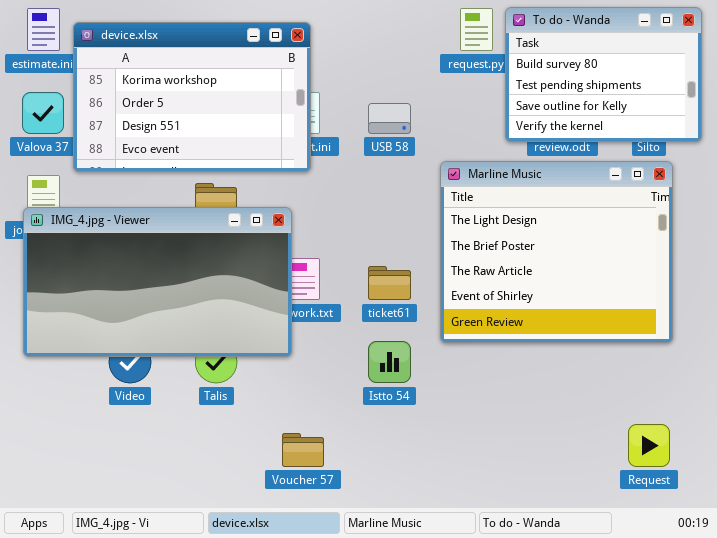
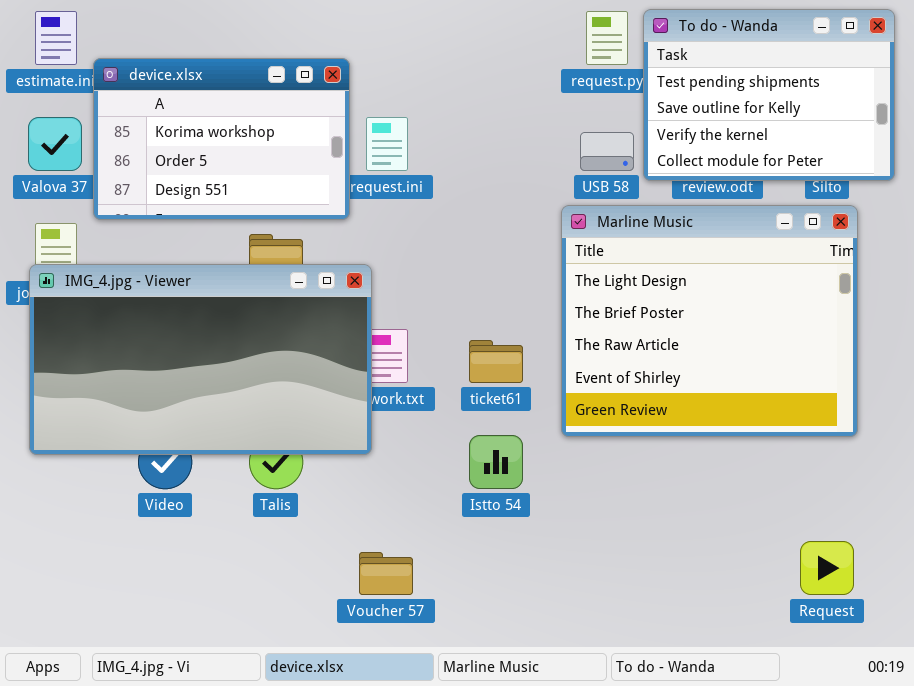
To do - Wanda: [505,7,702,142] -> [643,9,895,181], scrolled down 1 row
device.xlsx: [73,22,311,172] -> [93,58,350,220], resized
USB 58: [368,103,411,134] -> [580,132,634,171], moved

